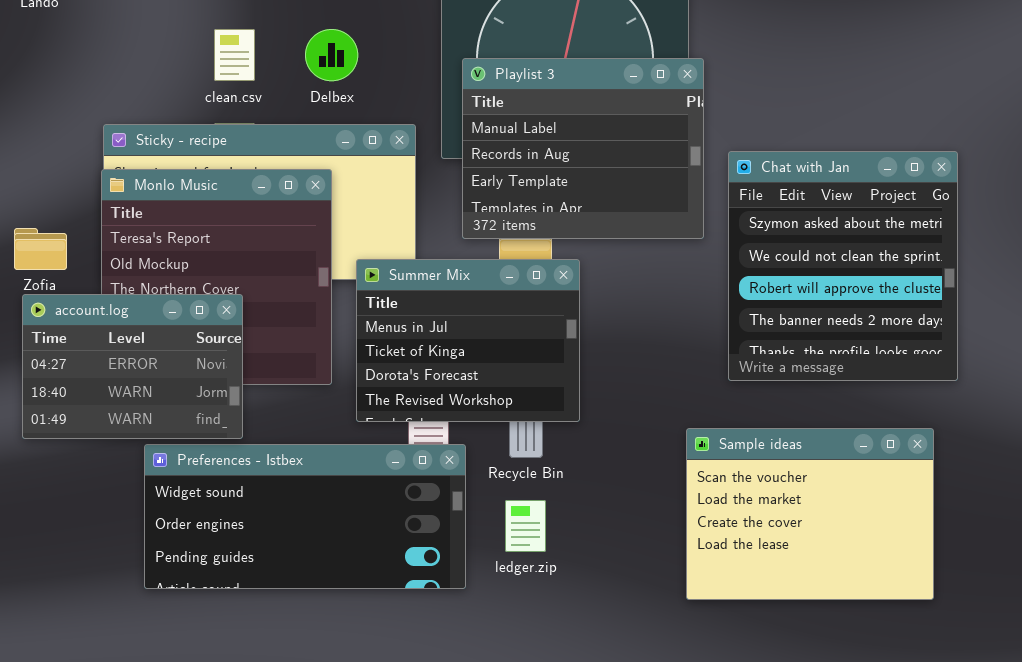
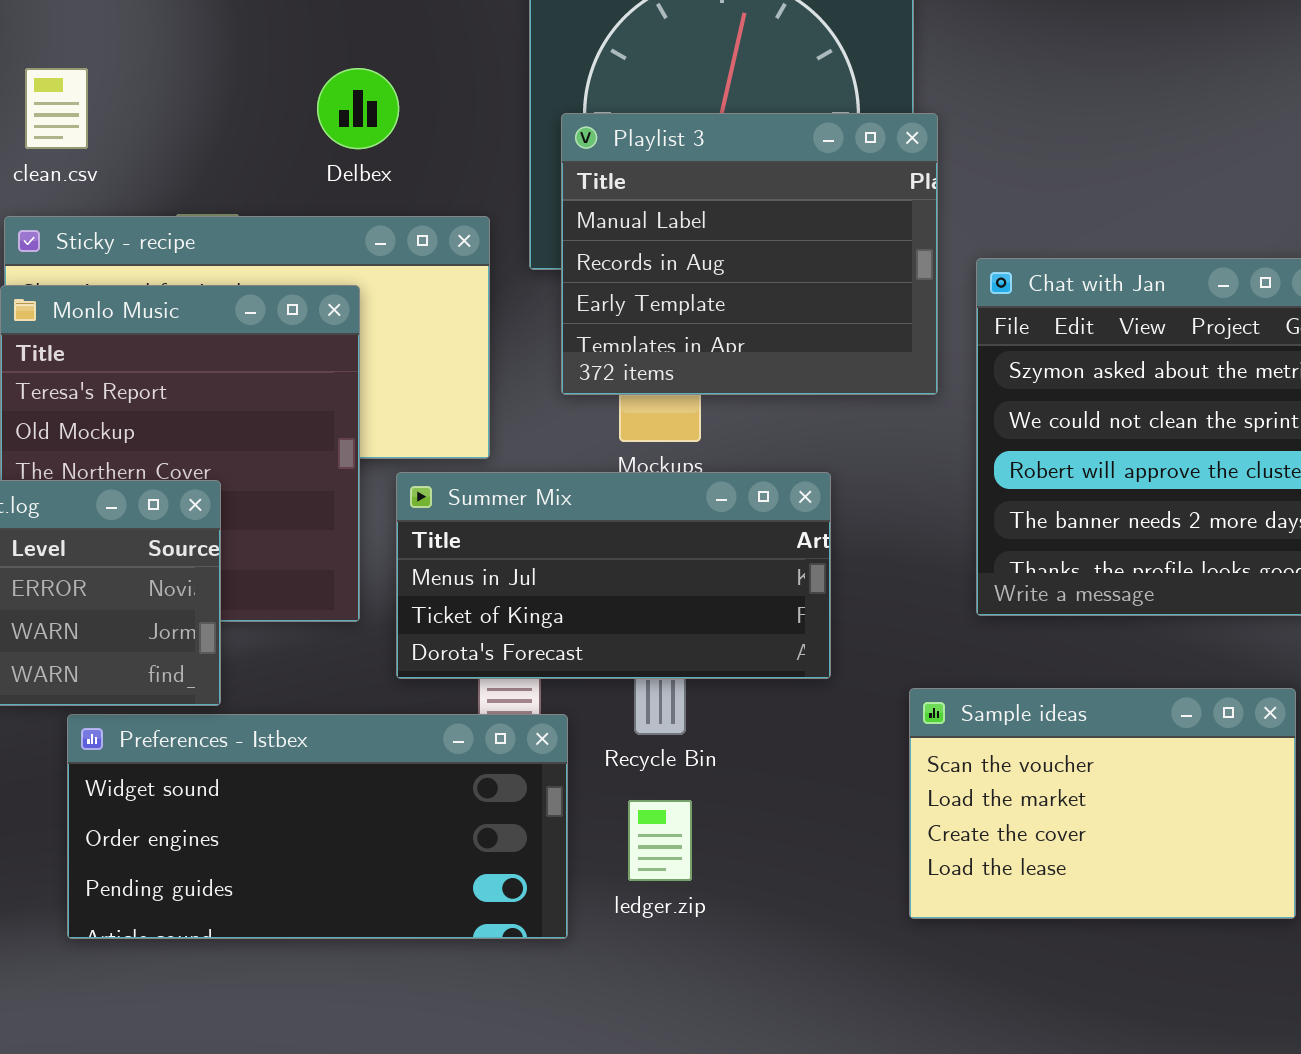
clean.csv: [214,29,255,81] -> [25,68,88,149], moved
Summer Mix: [356,259,580,422] -> [396,472,831,679], resized
Sample ideas: [686,428,934,600] -> [909,688,1296,919], resized

